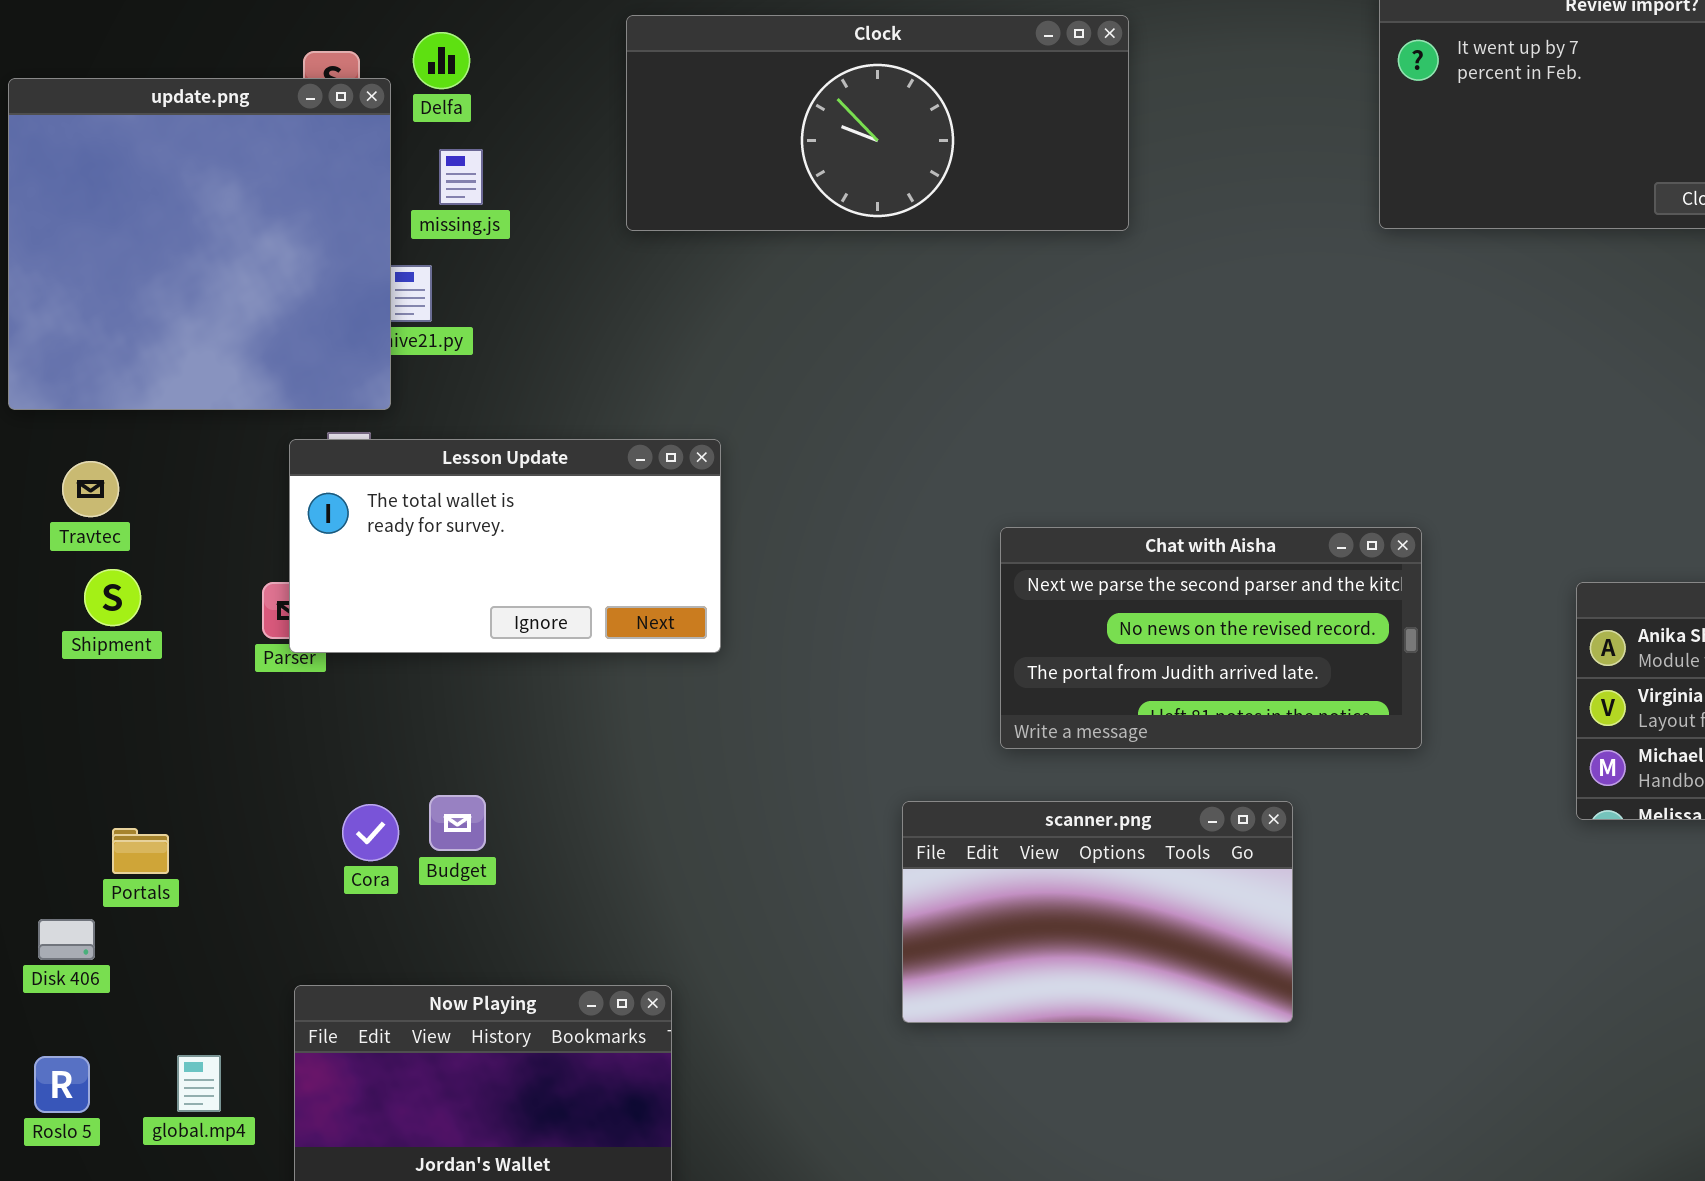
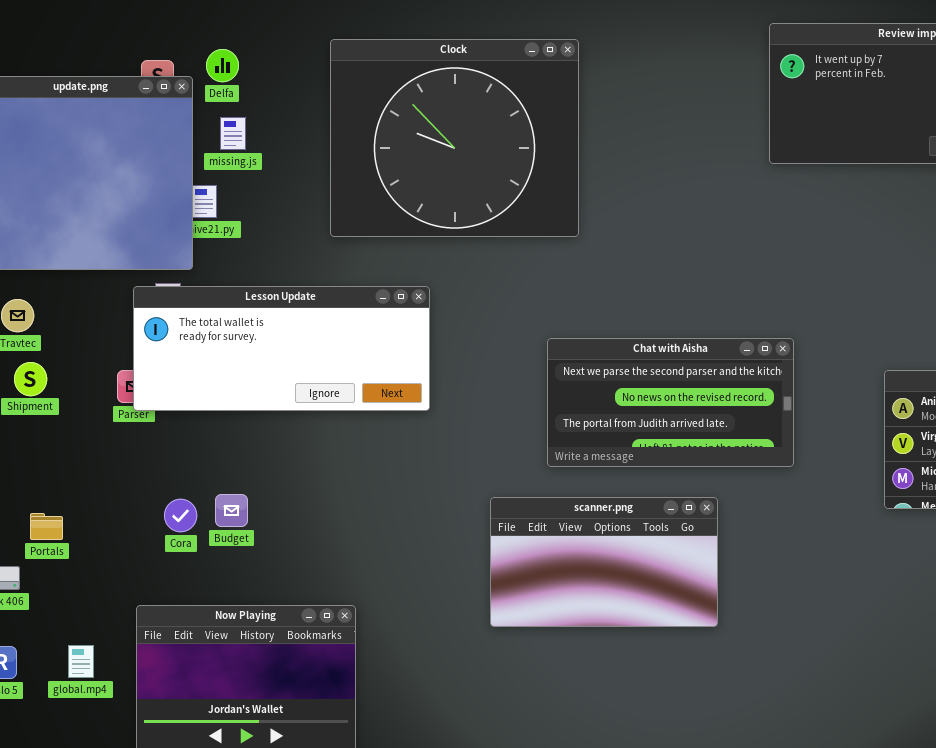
Clock: [626,15,1129,231] -> [330,39,579,237], resized
Lesson Update: [289,439,721,653] -> [133,286,430,411], resized

